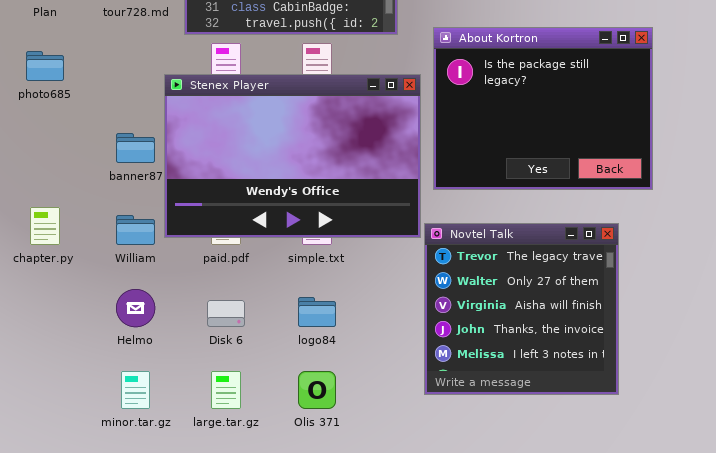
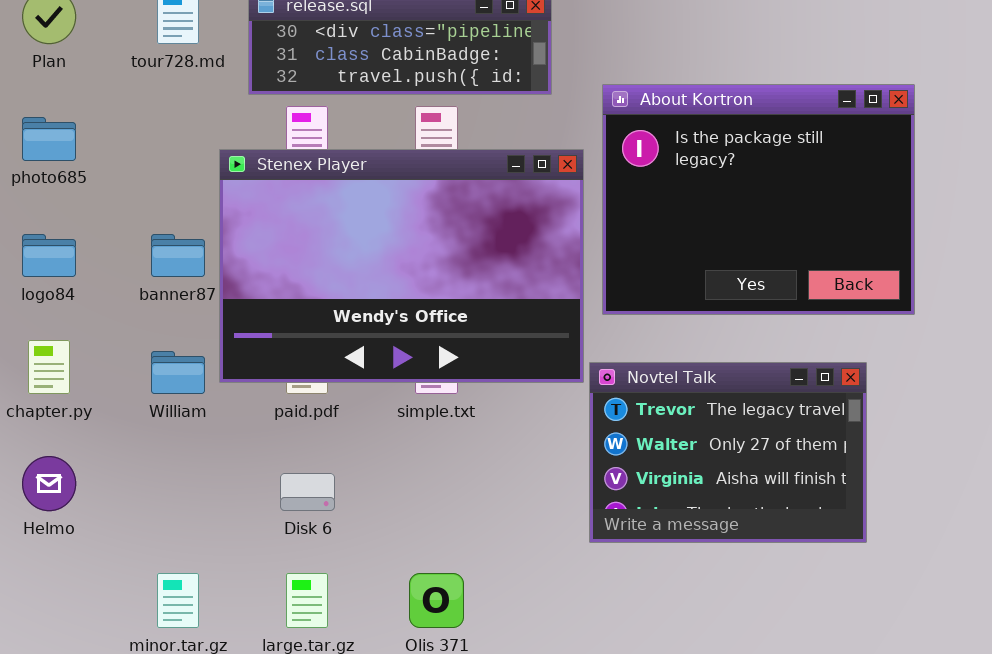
Novtel Talk: [424,223,619,395] -> [589,362,867,543], resized
Helmo: [116,289,155,327] -> [22,456,76,511], moved
logo84: [298,297,336,327] -> [22,234,76,277], moved

